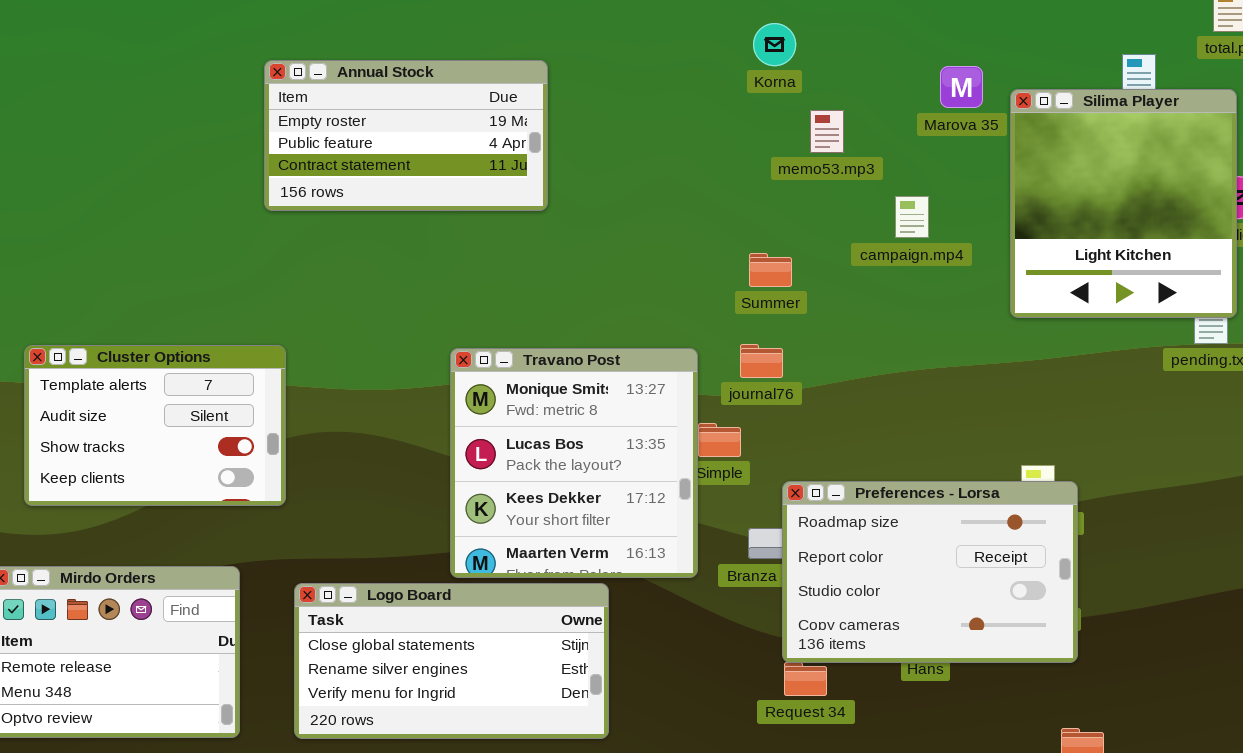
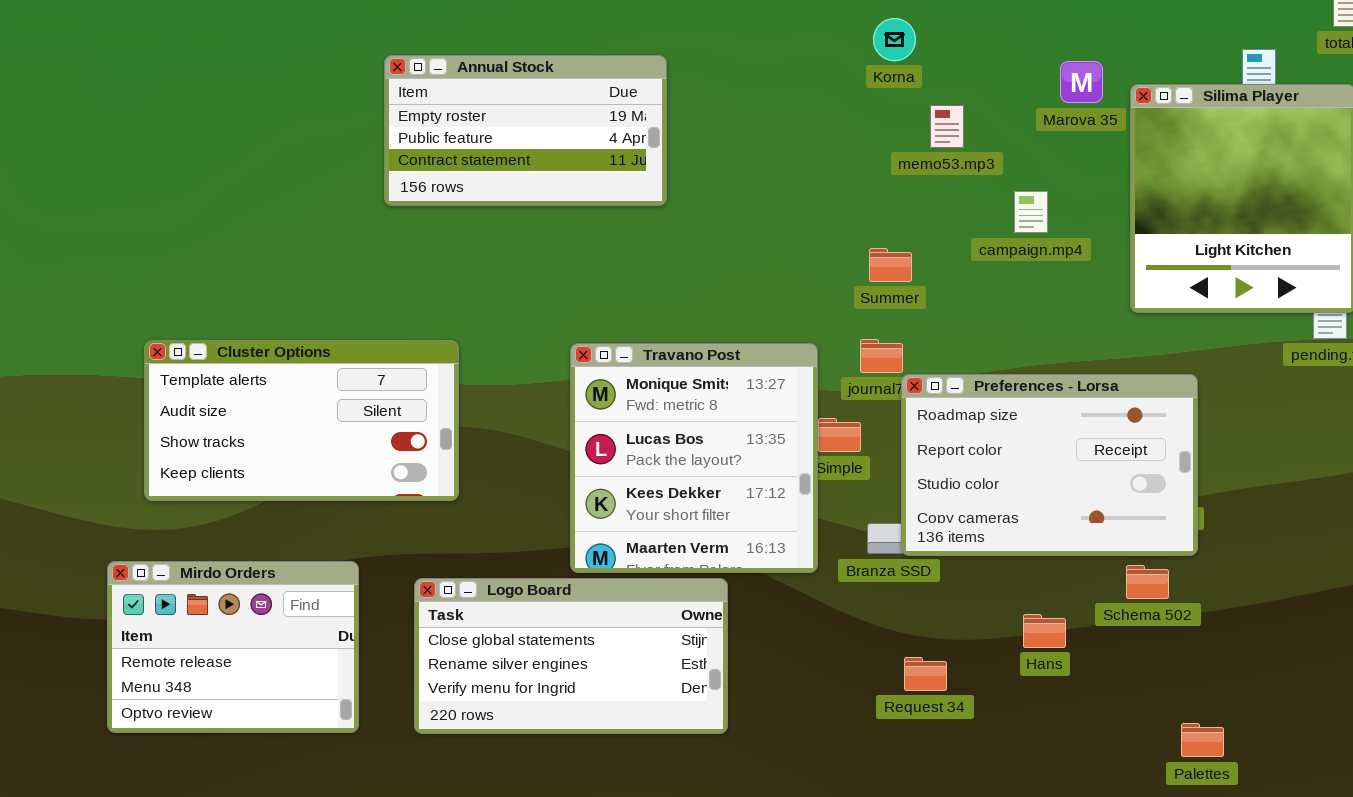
Cluster Options: [24,345,286,506] -> [144,340,459,501], resized
Preferences - Lorsa: [782,481,1078,663] -> [901,374,1198,556], moved

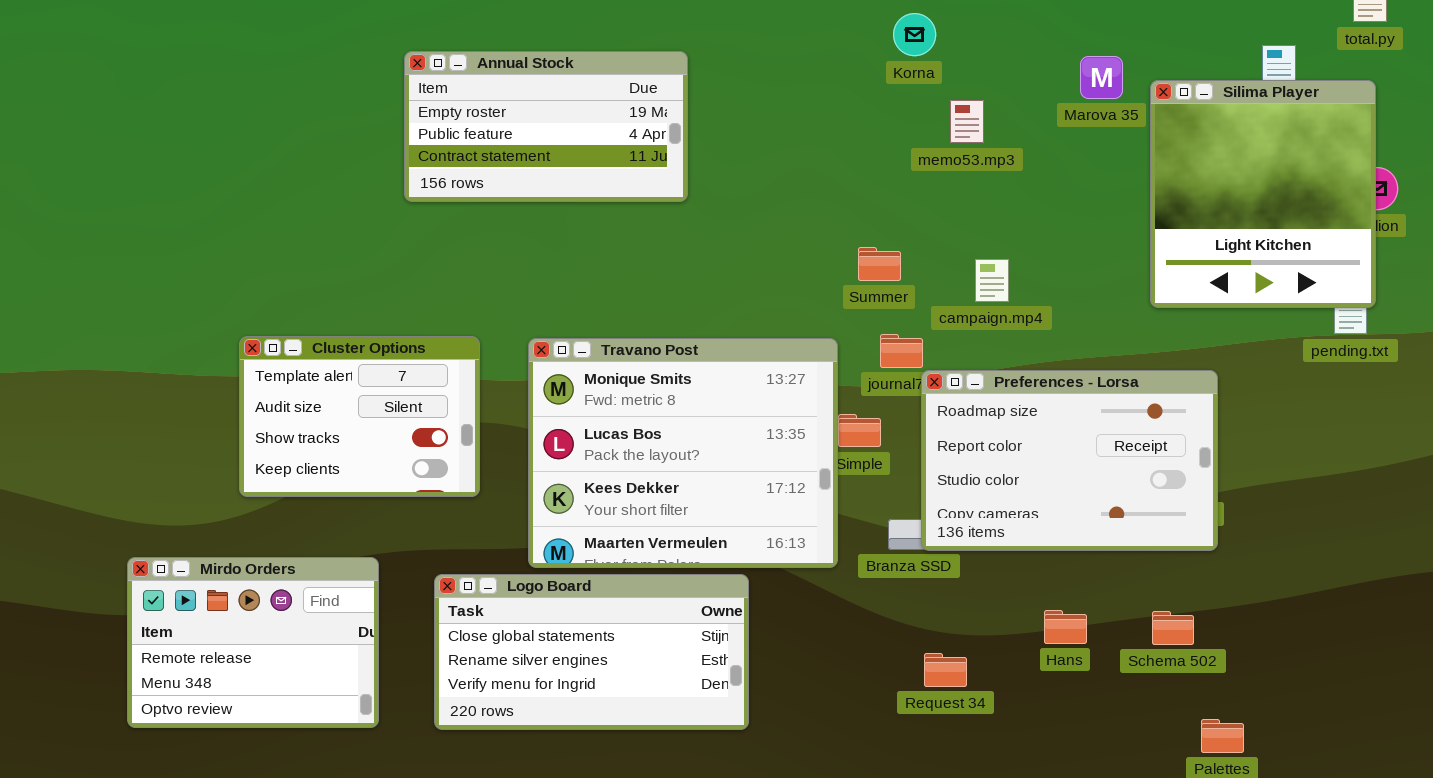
campaign.mp4: [1014,191,1048,233] -> [975,259,1009,302], moved
Summer: [869,248,912,282] -> [858,247,901,281], moved
Cluster Options: [144,340,459,501] -> [239,336,480,497], resized
Travano Post: [570,343,818,573] -> [528,338,838,568], resized
Schema 502: [1126,565,1169,599] -> [1152,611,1194,645], moved

